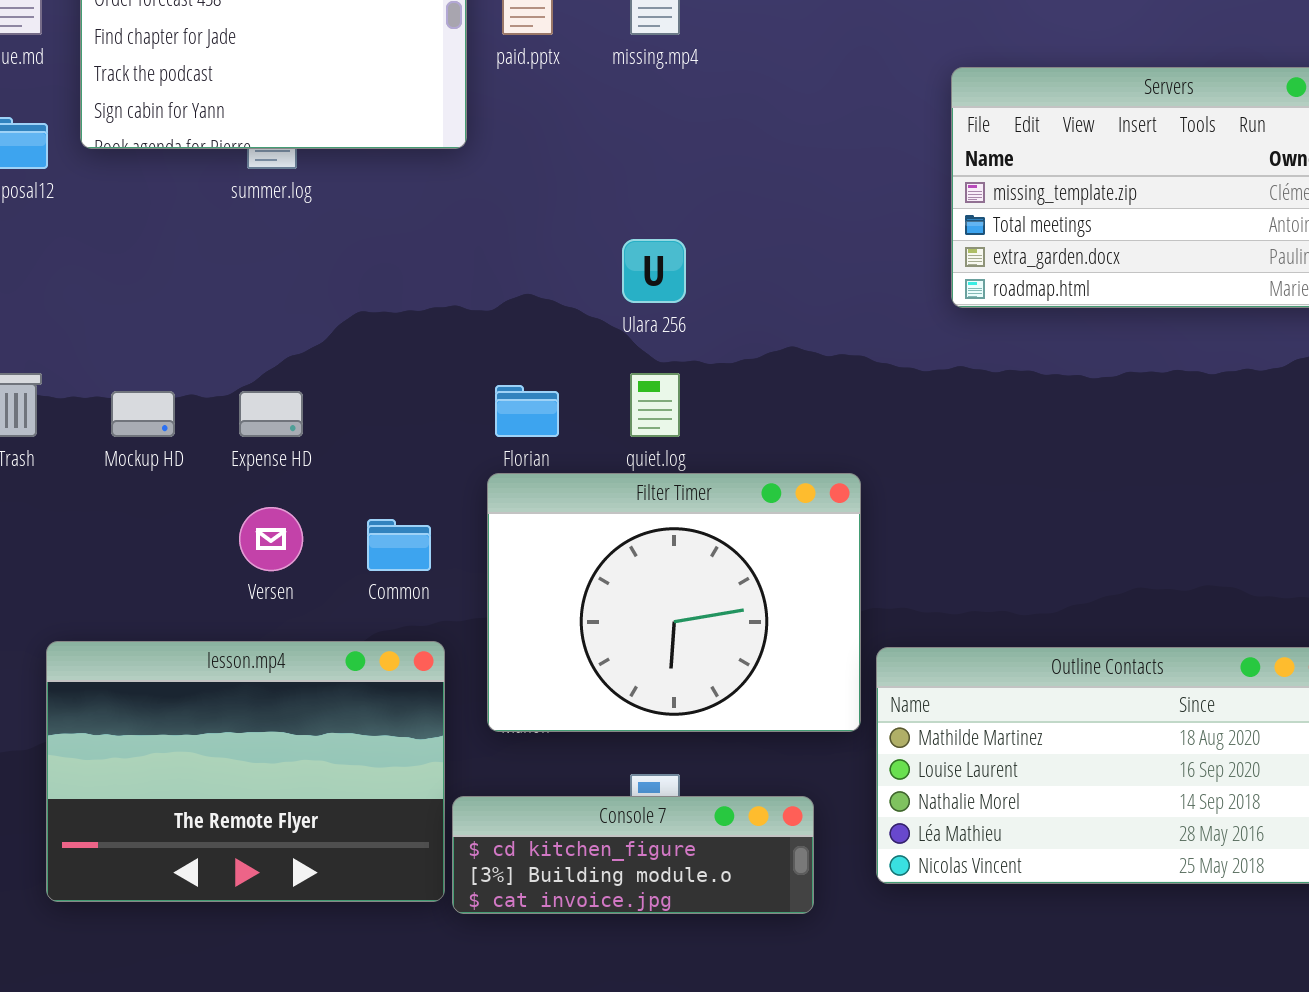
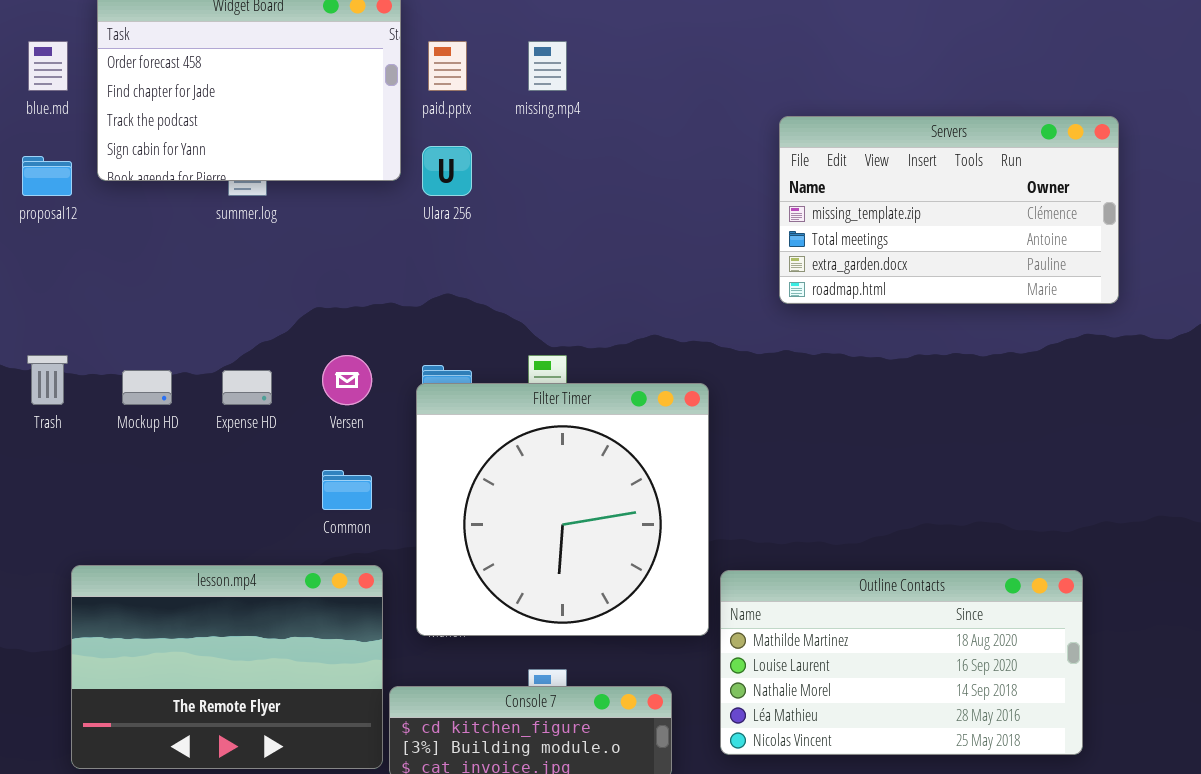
Ulara 256: [622,239,686,303] -> [422,146,472,196], moved
Filter Timer: [487,473,861,732] -> [416,383,709,636], resized
Versen: [239,507,303,571] -> [322,355,372,405], moved

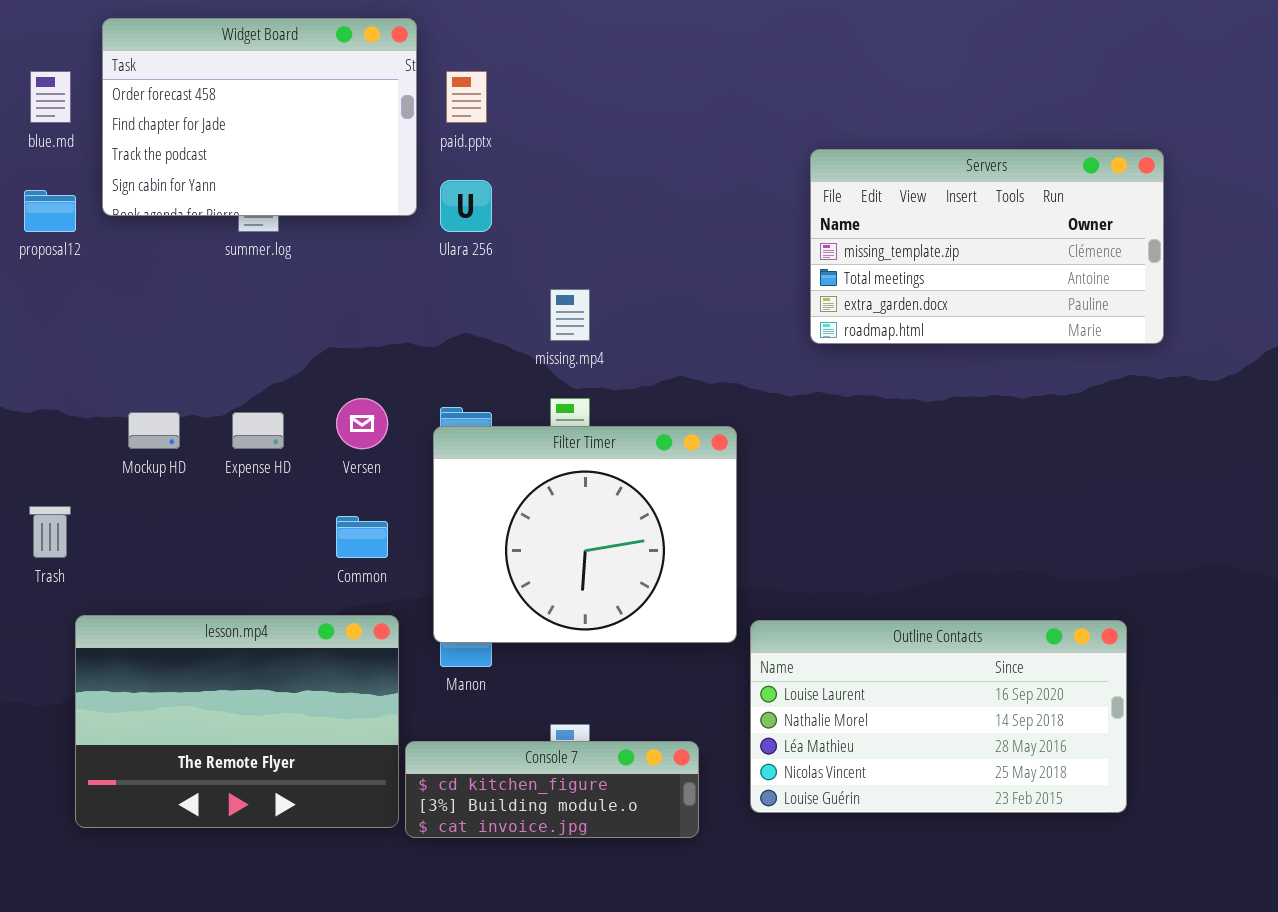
missing.mp4: [528,41,567,91] -> [550,289,590,341], moved
Trash: [27,355,68,405] -> [29,506,71,558], moved
Filter Timer: [416,383,709,636] -> [433,426,737,643], resized
Outline Contacts: [720,570,1083,755] -> [750,620,1127,813], scrolled down 1 row

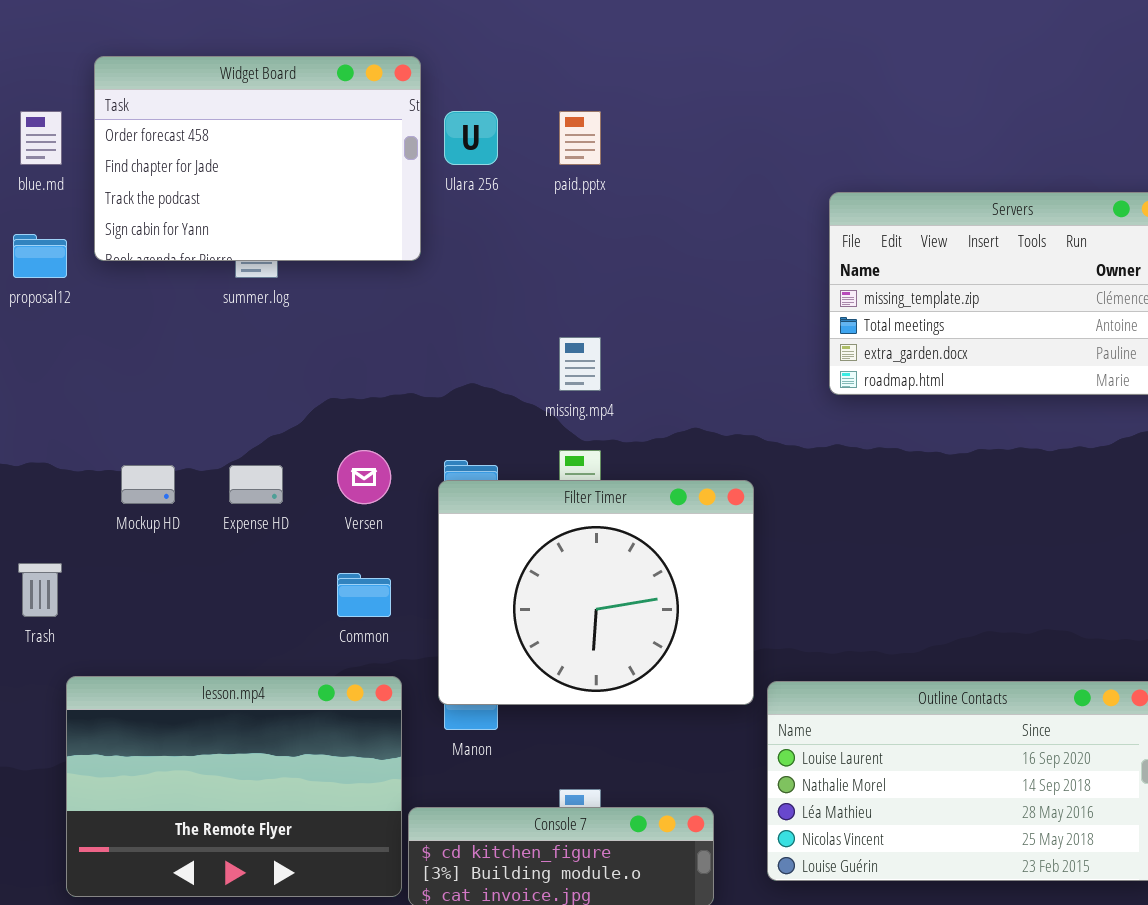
paid.pptx: [446,71,487,123] -> [559,111,601,165], moved
Ulara 256: [440,180,492,232] -> [444,111,498,165], moved

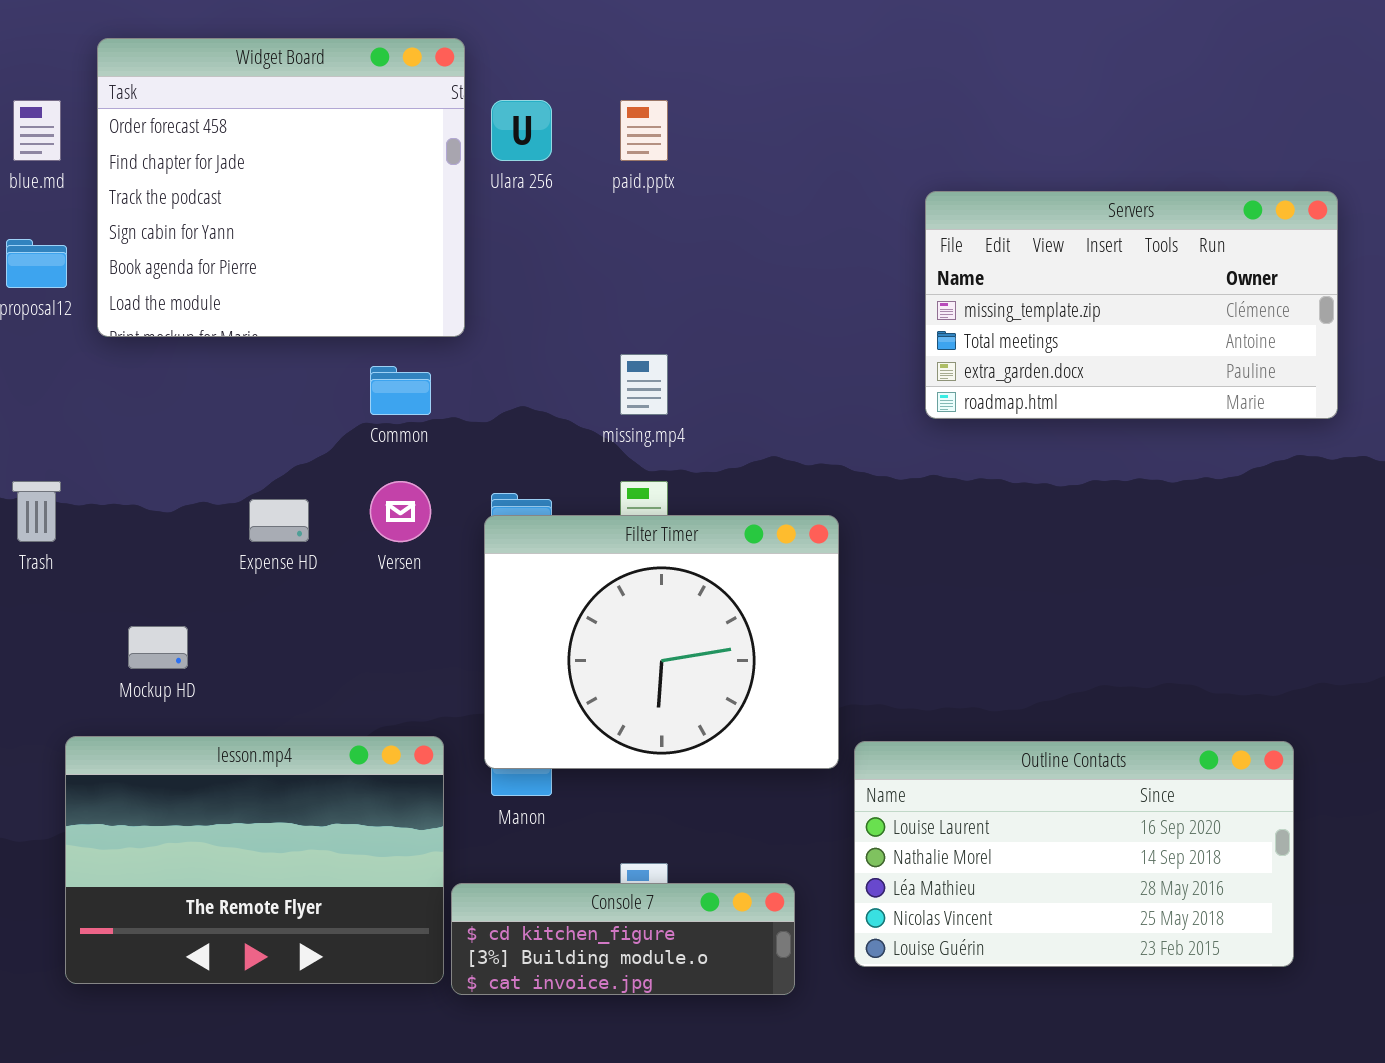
Widget Board: [94,56,421,261] -> [97,38,465,337], resized
Mockup HD: [121,465,175,504] -> [128,626,188,669], moved
Trash: [18,563,62,617] -> [12,481,61,542], moved
Common: [337,573,391,617] -> [370,366,431,415], moved

